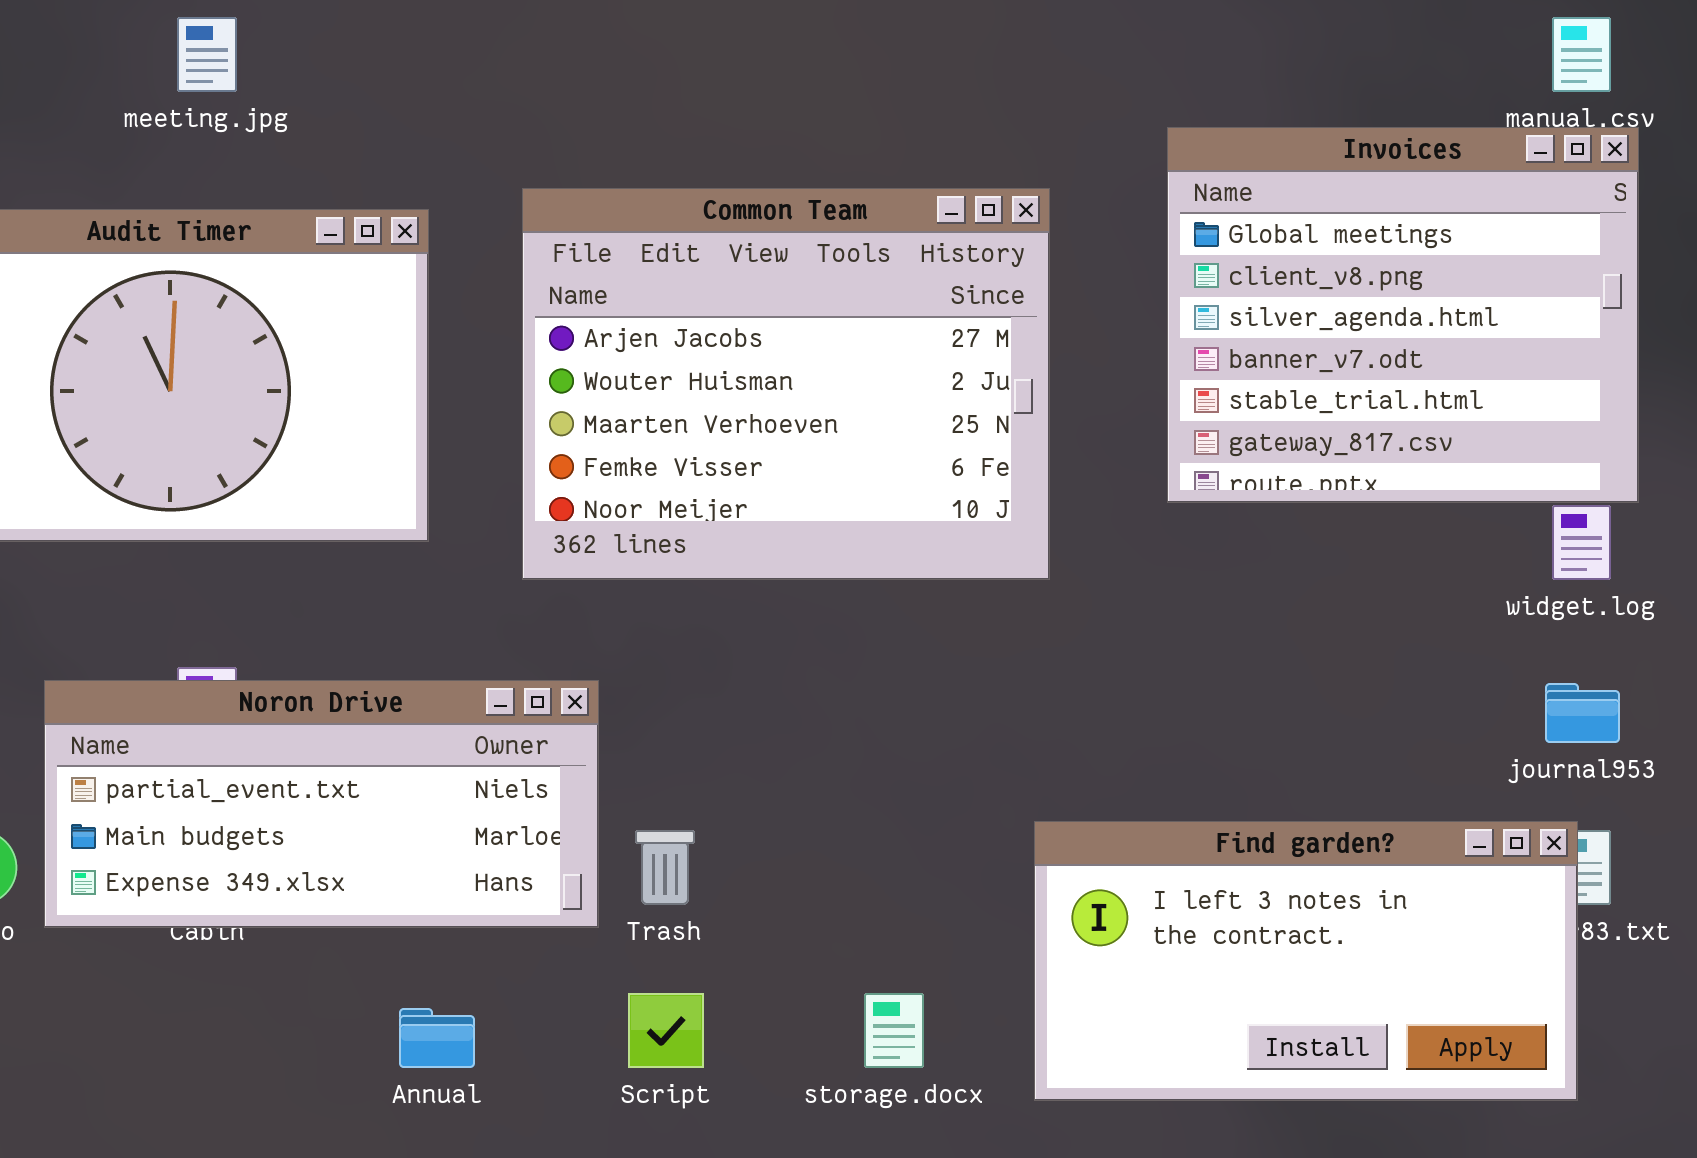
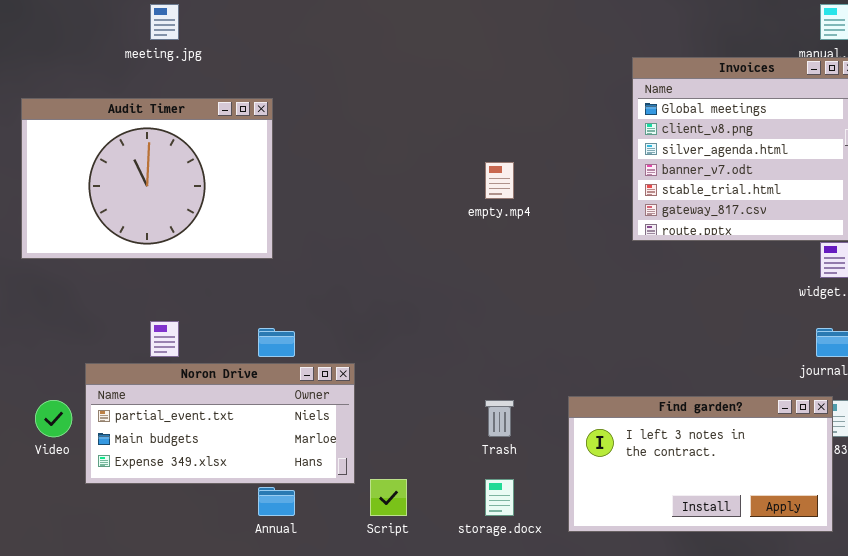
Common Team: [522,188,1050,580] -> none, closed
Noron Drive: [44,680,599,928] -> [85,363,355,484], moved
Trash: [635,830,695,905] -> [485,400,514,437], moved

